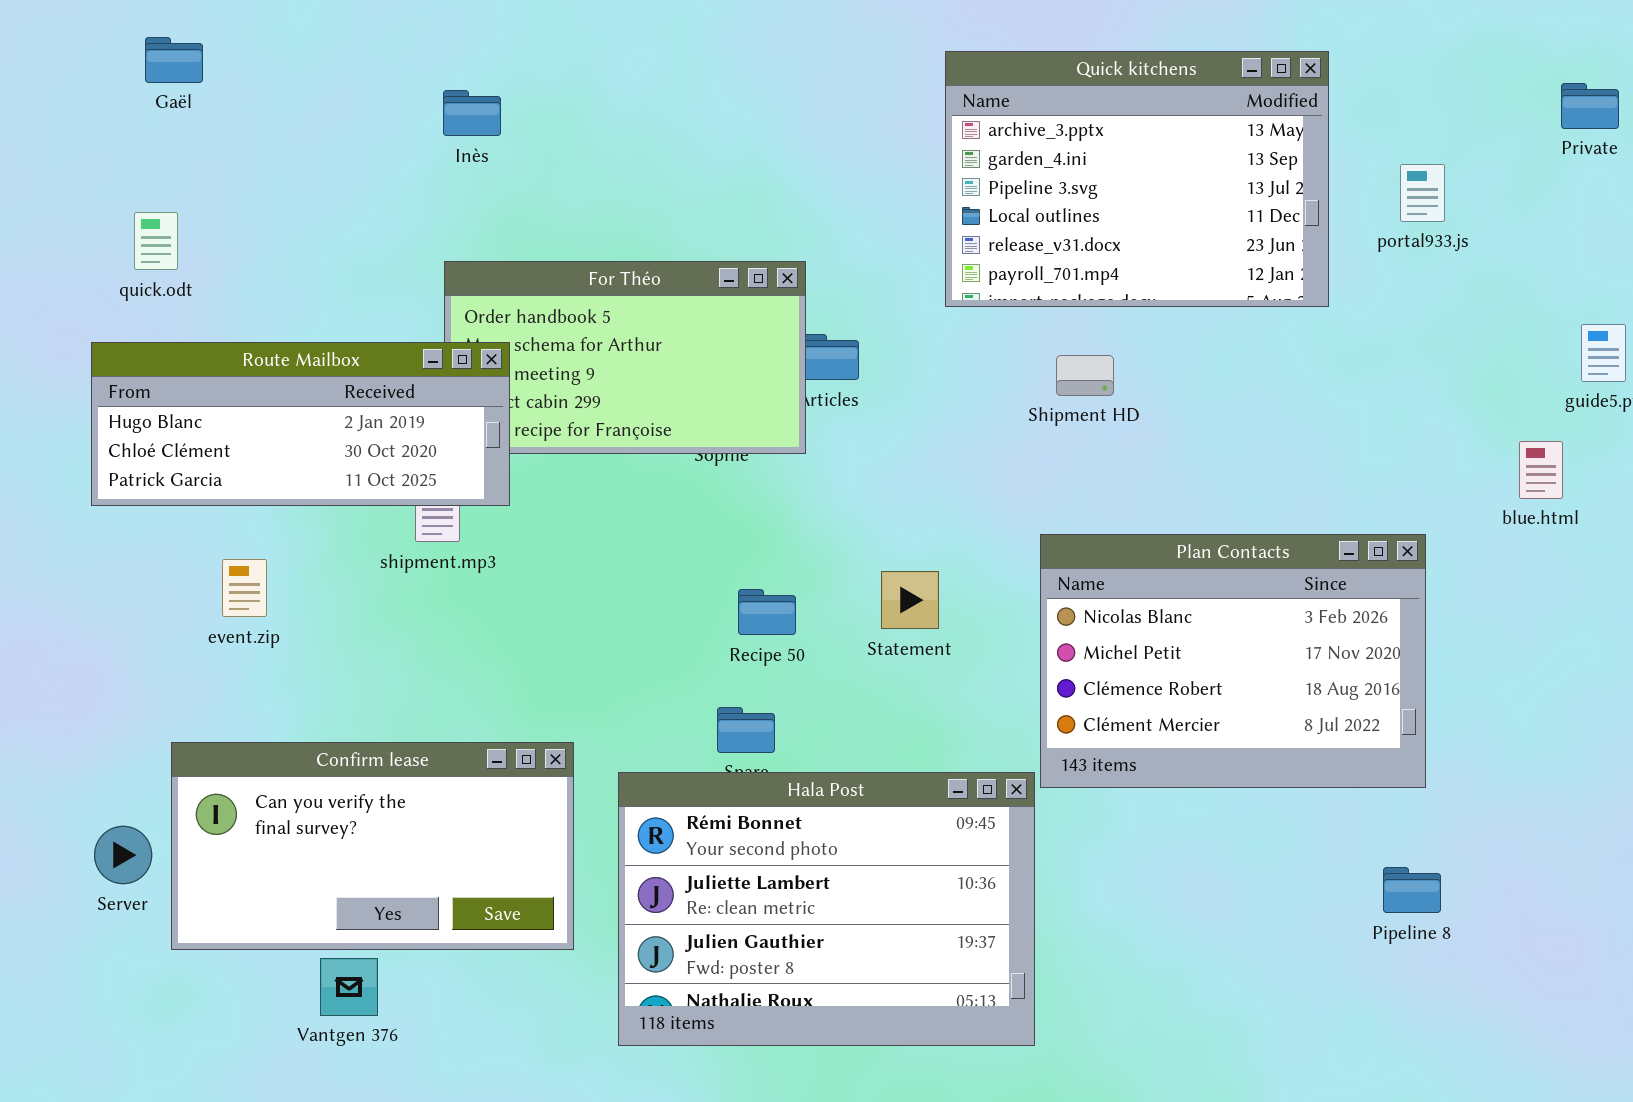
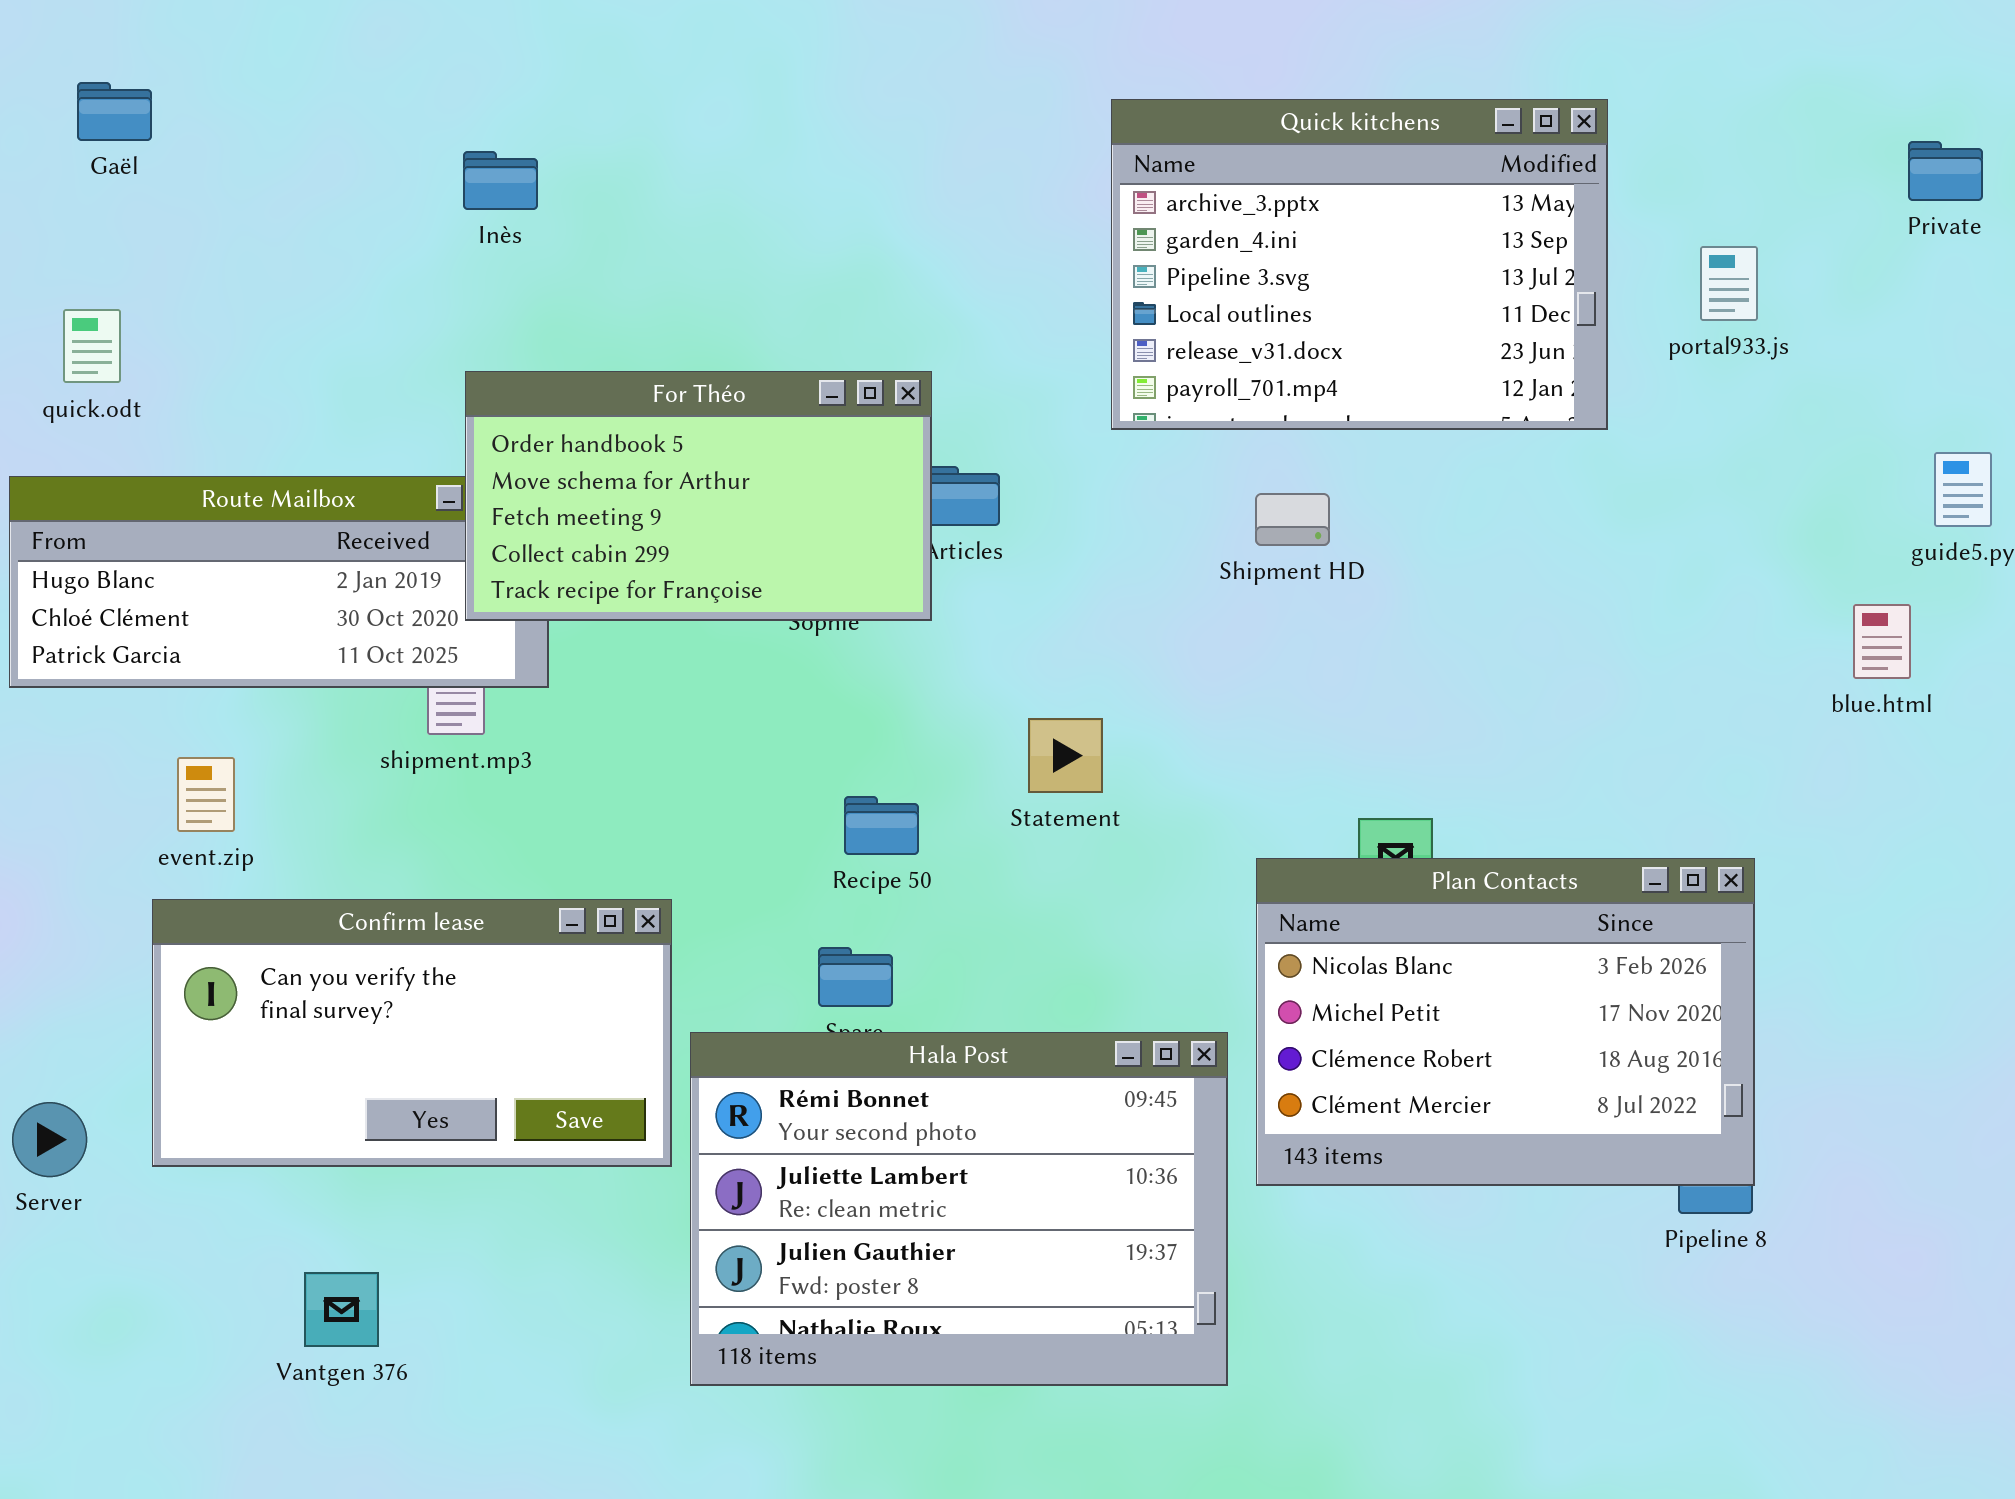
For Théo: [444,261,806,454] -> [465,371,932,621], raised
Plan Contacts: [1040,534,1426,788] -> [1256,858,1755,1186], moved
Statement: [881,571,939,629] -> [1028,718,1103,793], moved
Confirm lease: [171,742,574,950] -> [152,899,672,1167], moved

